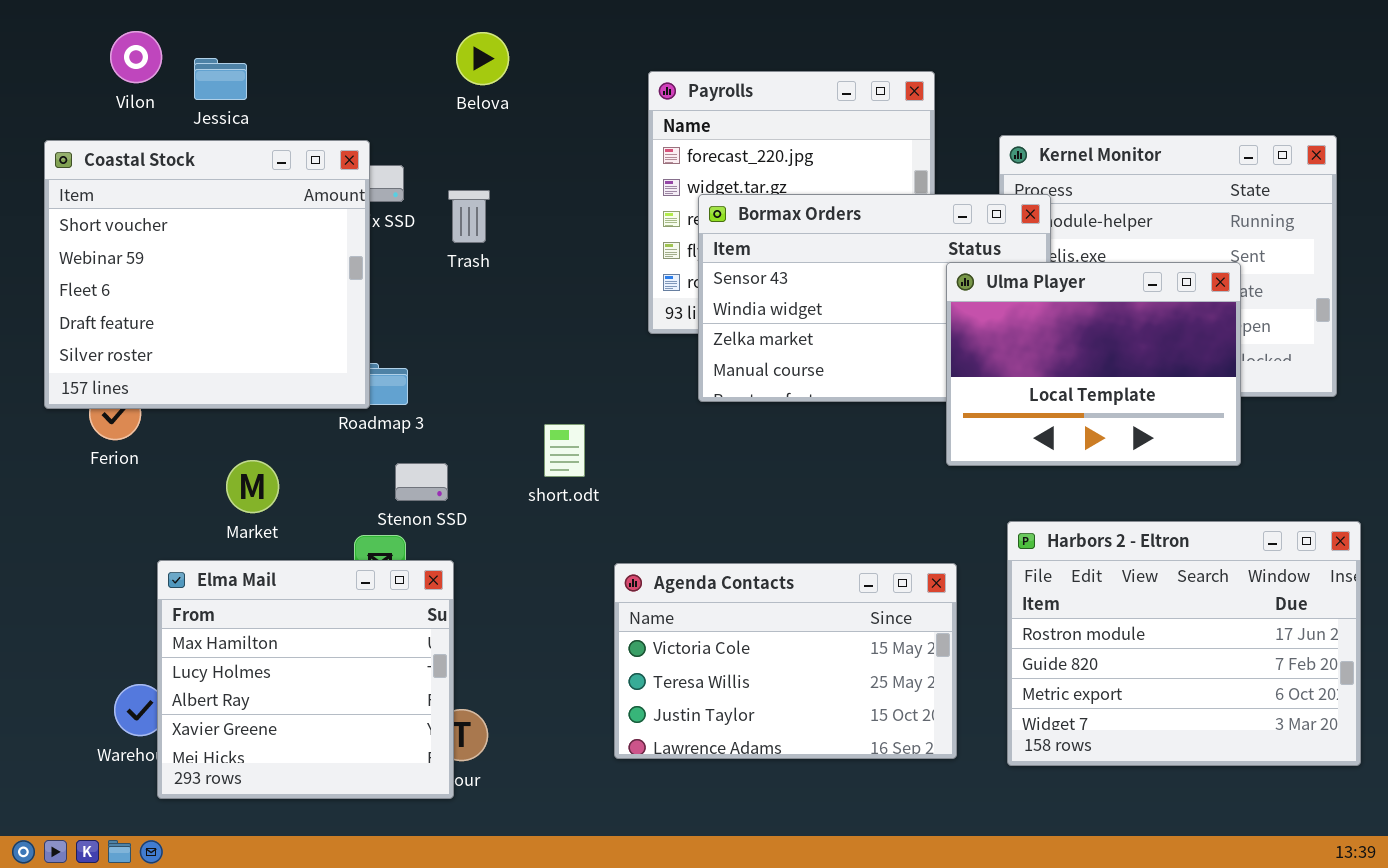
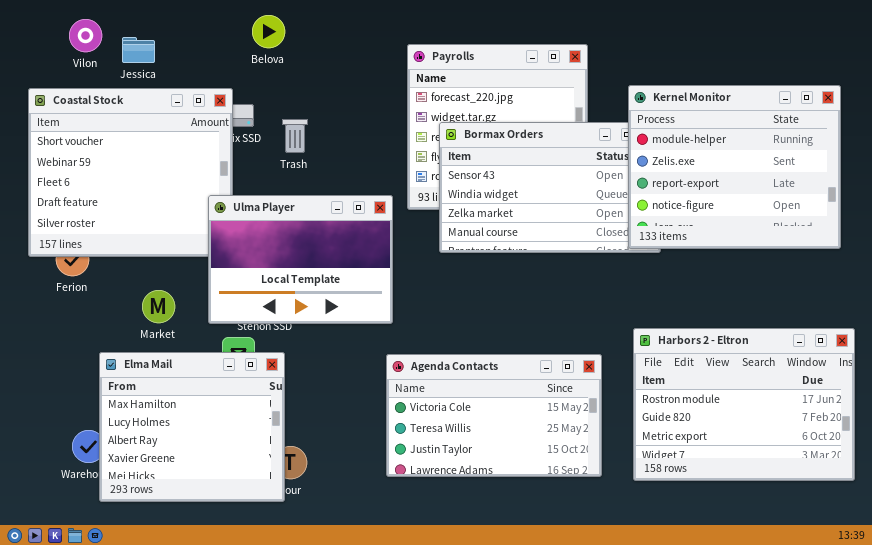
Belova: [456,32,509,85] -> [252,15,285,48], moved
Kernel Monitor: [999,135,1337,397] -> [628,85,841,249], raised
Ulma Player: [946,262,1241,466] -> [208,195,393,324], moved

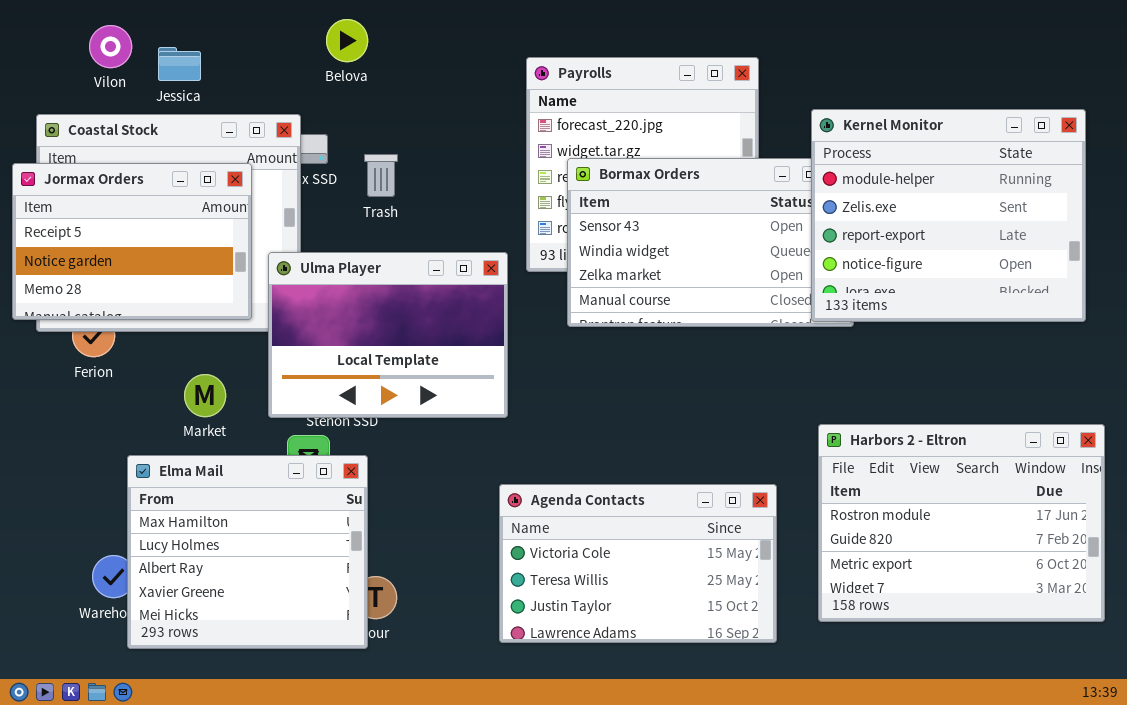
Jormax Orders: none -> [12,163,252,320], opened
Agenda Contacts: [386,354,602,477] -> [499,484,777,643], moved

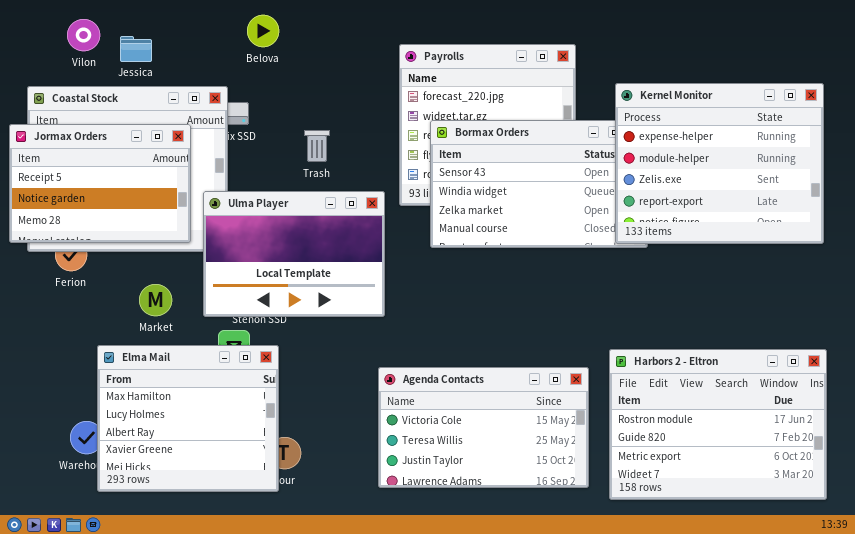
Kernel Monitor: [811,109,1086,322] -> [615,83,824,244], scrolled up 1 row
Trash: [364,154,398,197] -> [304,130,330,162], moved
Harbors 2 - Eltron: [818,424,1105,622] -> [609,349,827,500], moved

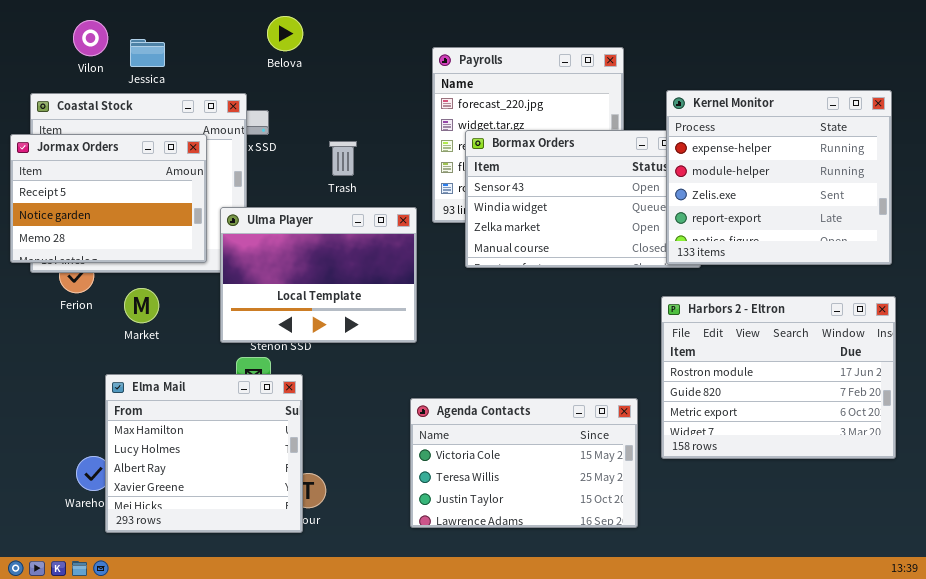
Market: [139,284,172,316] -> [124,288,159,323], moved
Harbors 2 - Eltron: [609,349,827,500] -> [661,296,896,459], moved

